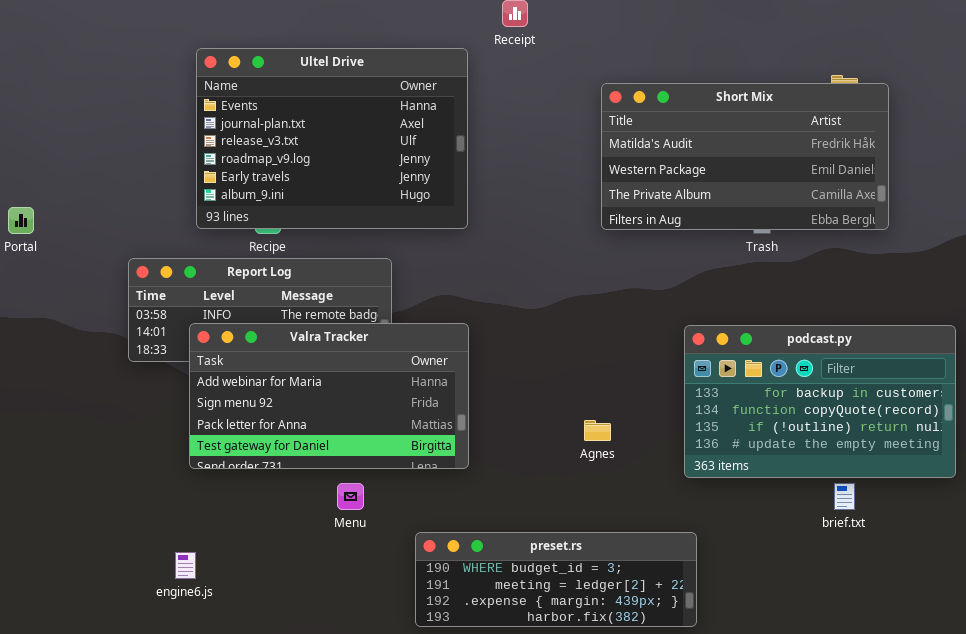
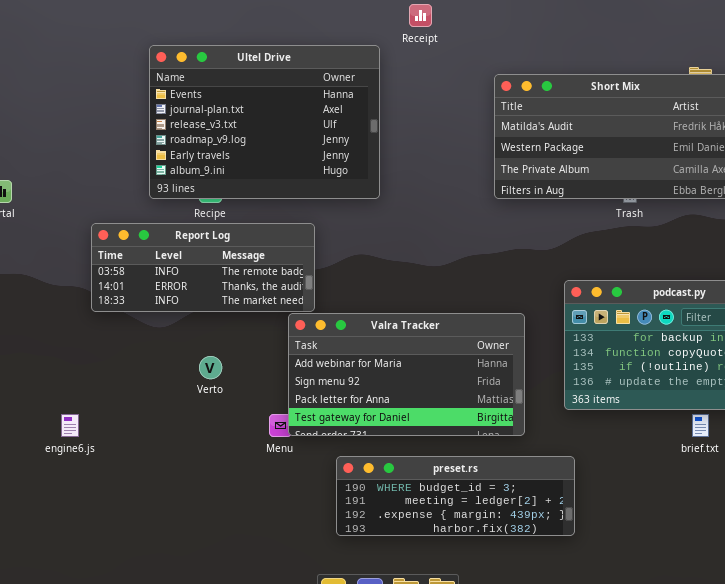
Valra Tracker: [189,323,469,469] -> [288,313,525,436], moved
engine6.js: [175,552,196,579] -> [61,414,79,437], moved

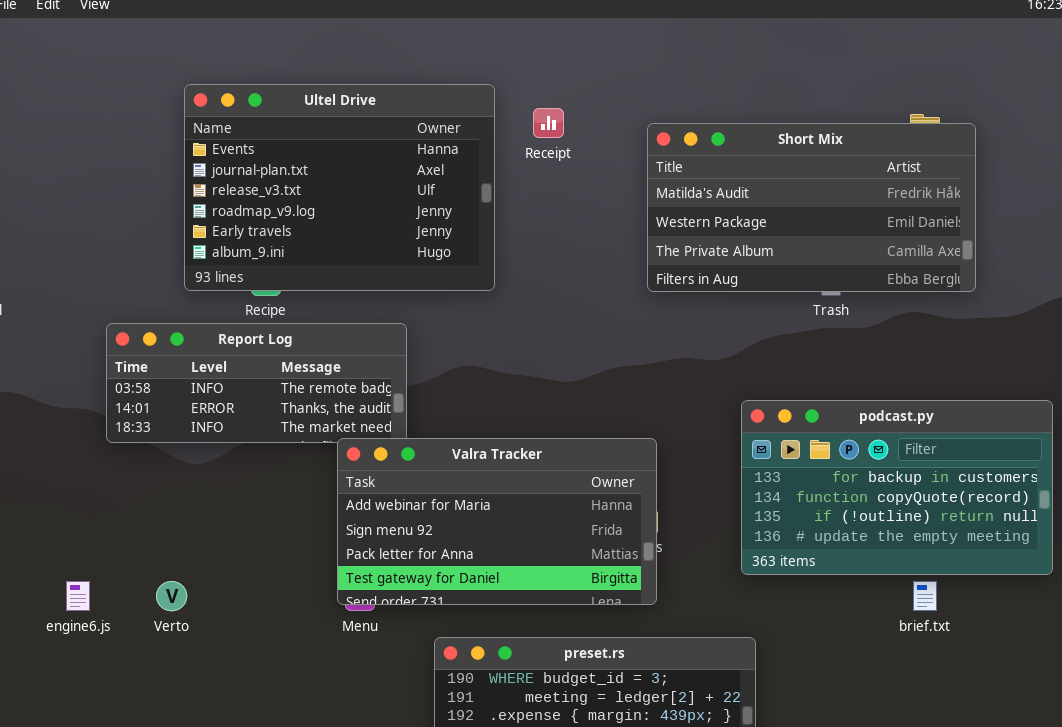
Receipt: [409,4,432,27] -> [533,108,564,138], moved
Valra Tracker: [288,313,525,436] -> [337,438,657,605], moved
Verto: [199,356,222,379] -> [156,581,187,611], moved

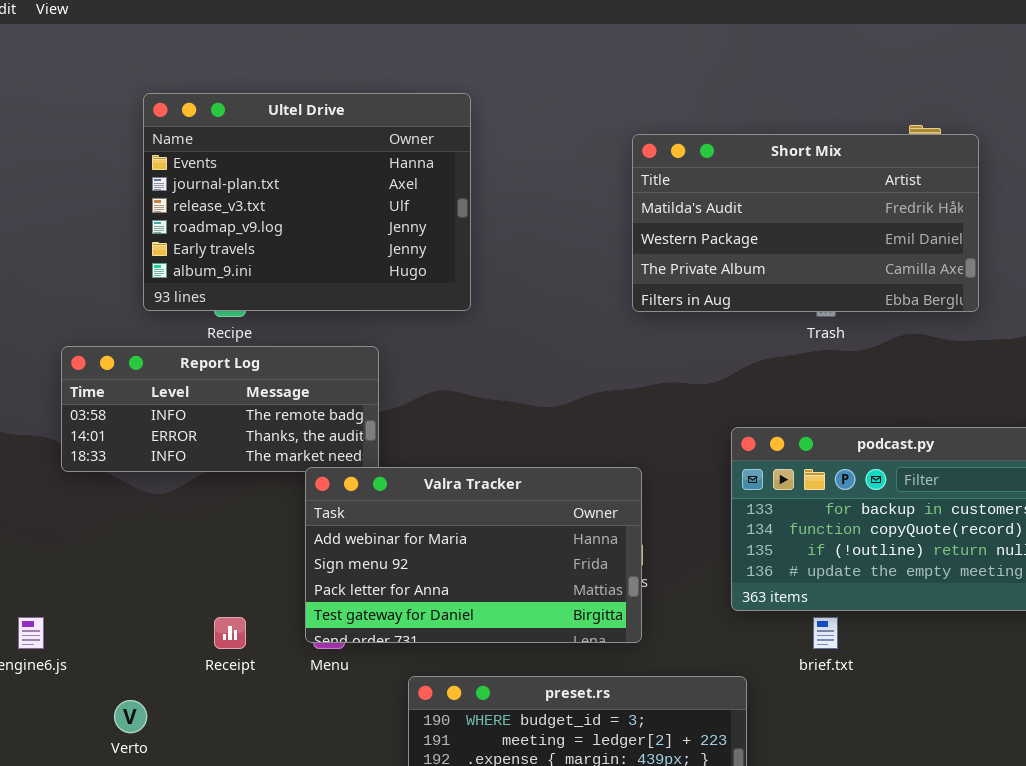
Receipt: [533,108,564,138] -> [214,617,246,649], moved
Verto: [156,581,187,611] -> [114,700,147,733], moved
brief.txt: [913,581,937,611] -> [813,617,838,649], moved

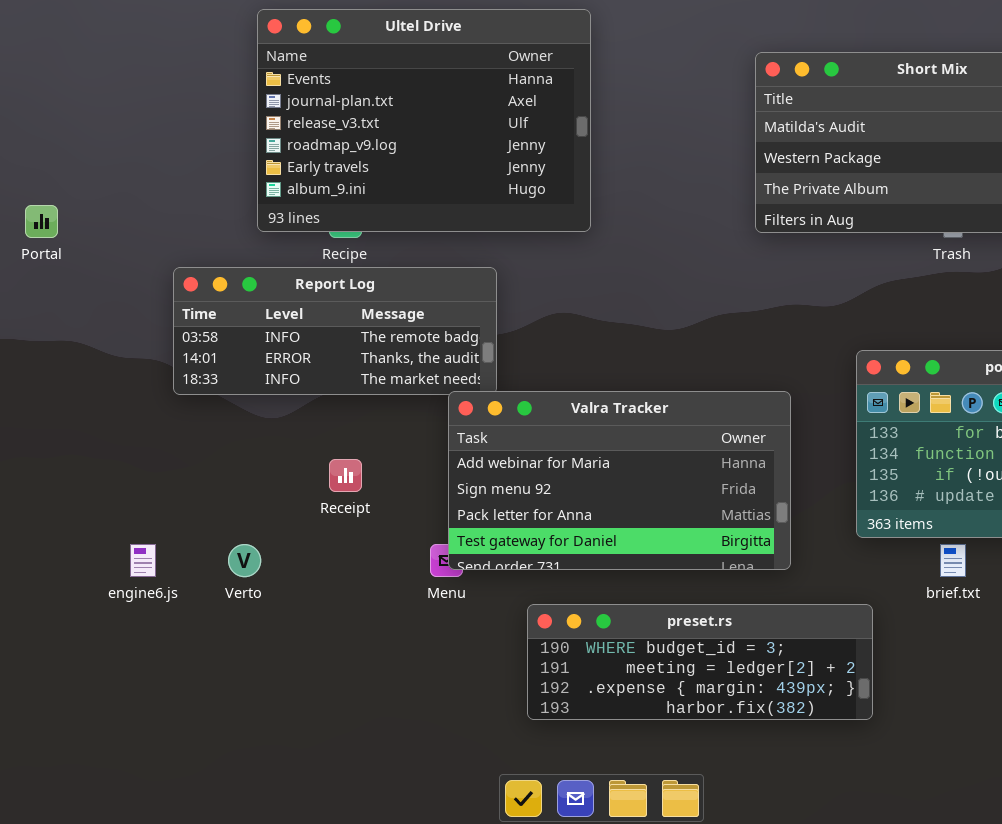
Valra Tracker: [305,467,642,643] -> [448,391,791,570], moved
Receipt: [214,617,246,649] -> [329,459,362,492], moved
Verto: [114,700,147,733] -> [228,544,261,577], moved

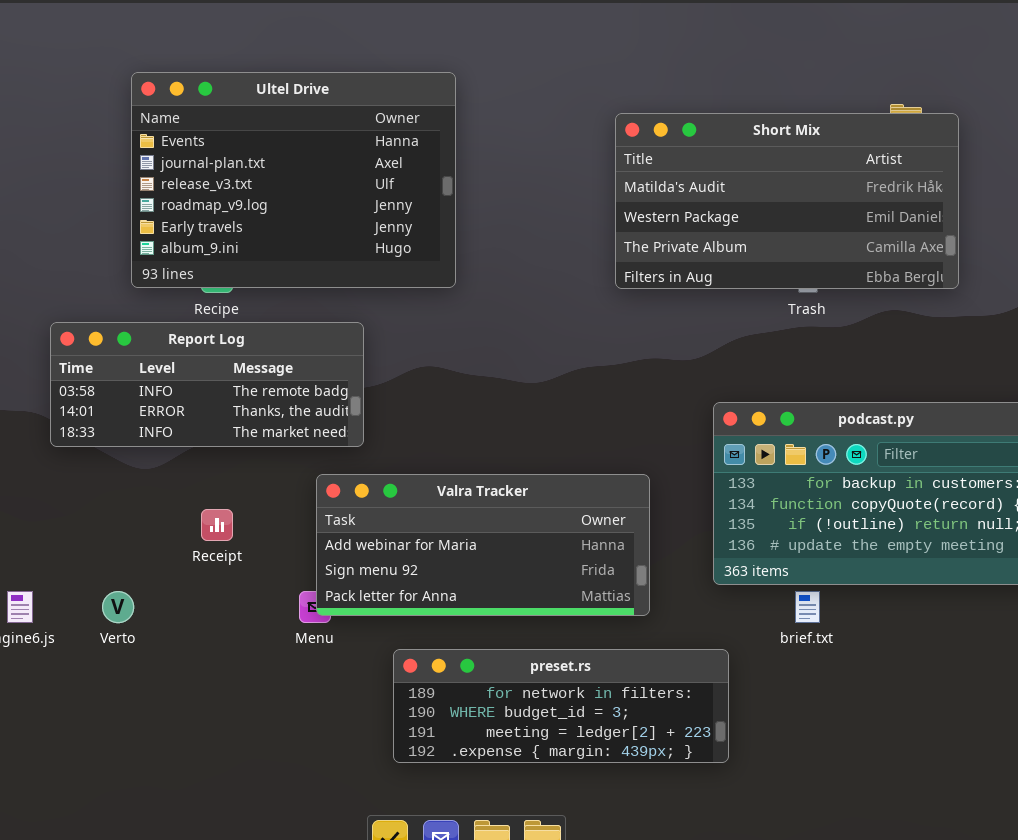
Valra Tracker: [448,391,791,570] -> [316,474,650,616], resized
preset.rs: [527,604,873,720] -> [393,649,729,763], scrolled up 1 row

